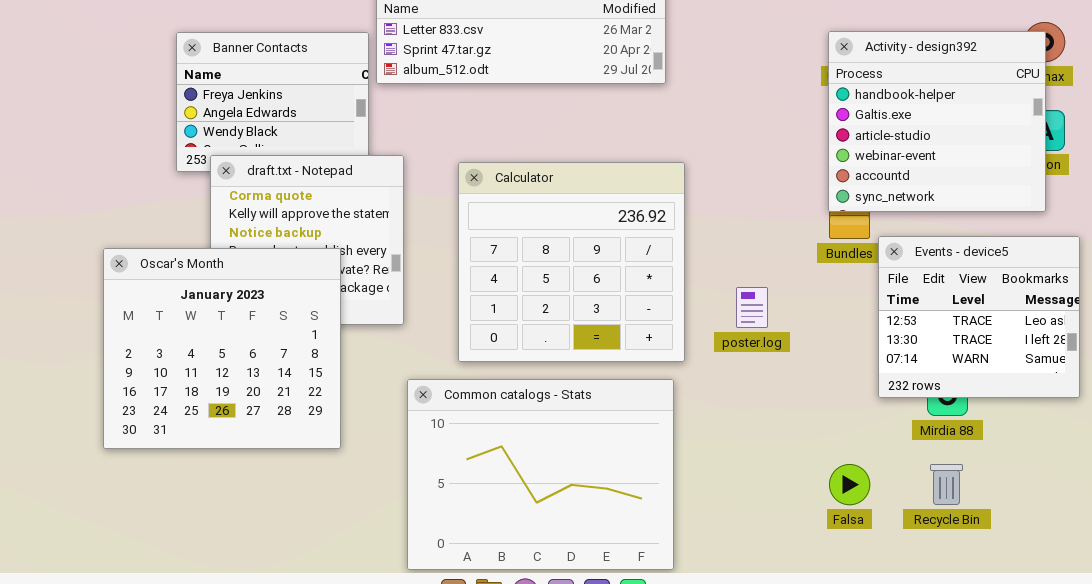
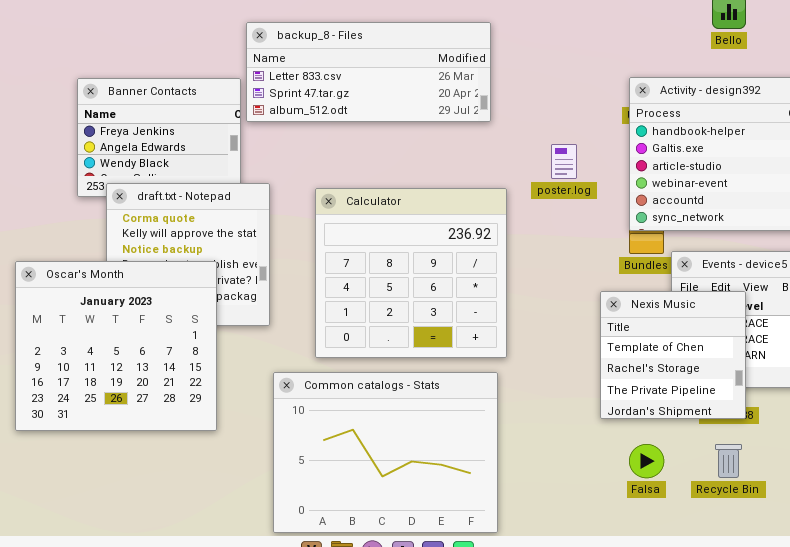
Nexis Music: none -> [600,291,746,419], opened
poster.log: [736,287,768,328] -> [551,144,577,179], moved

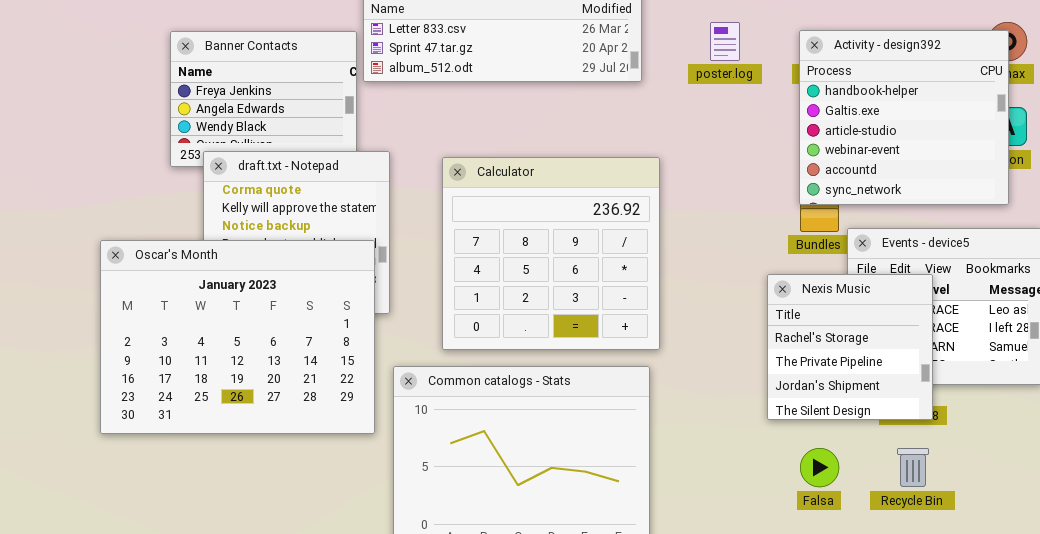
poster.log: [551,144,577,179] -> [710,22,740,61], moved
Oscar's Month: [15,261,217,431] -> [100,240,375,434], resized
Nexis Music: [600,291,746,419] -> [767,274,933,420], scrolled down 1 row

